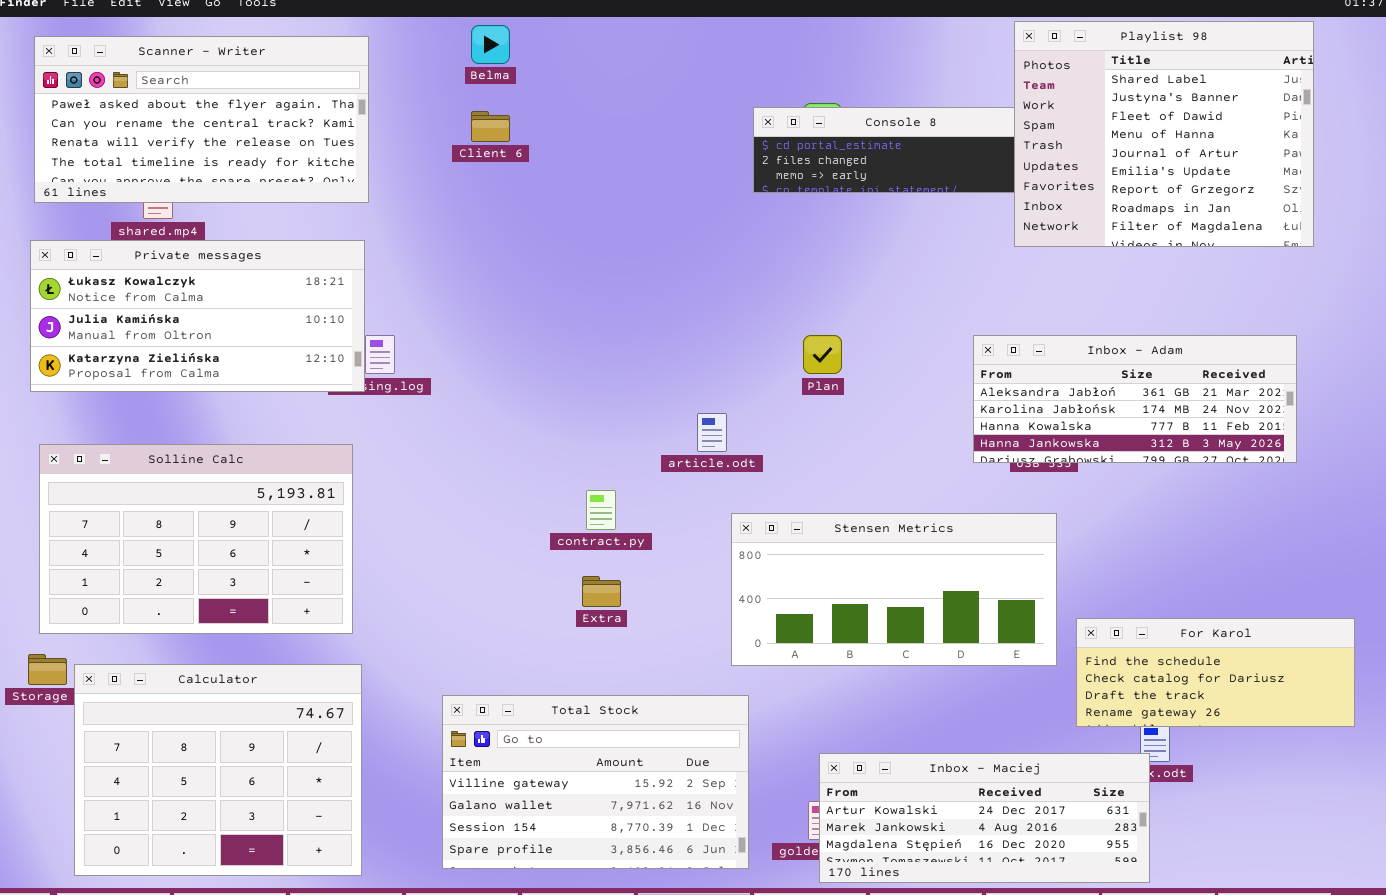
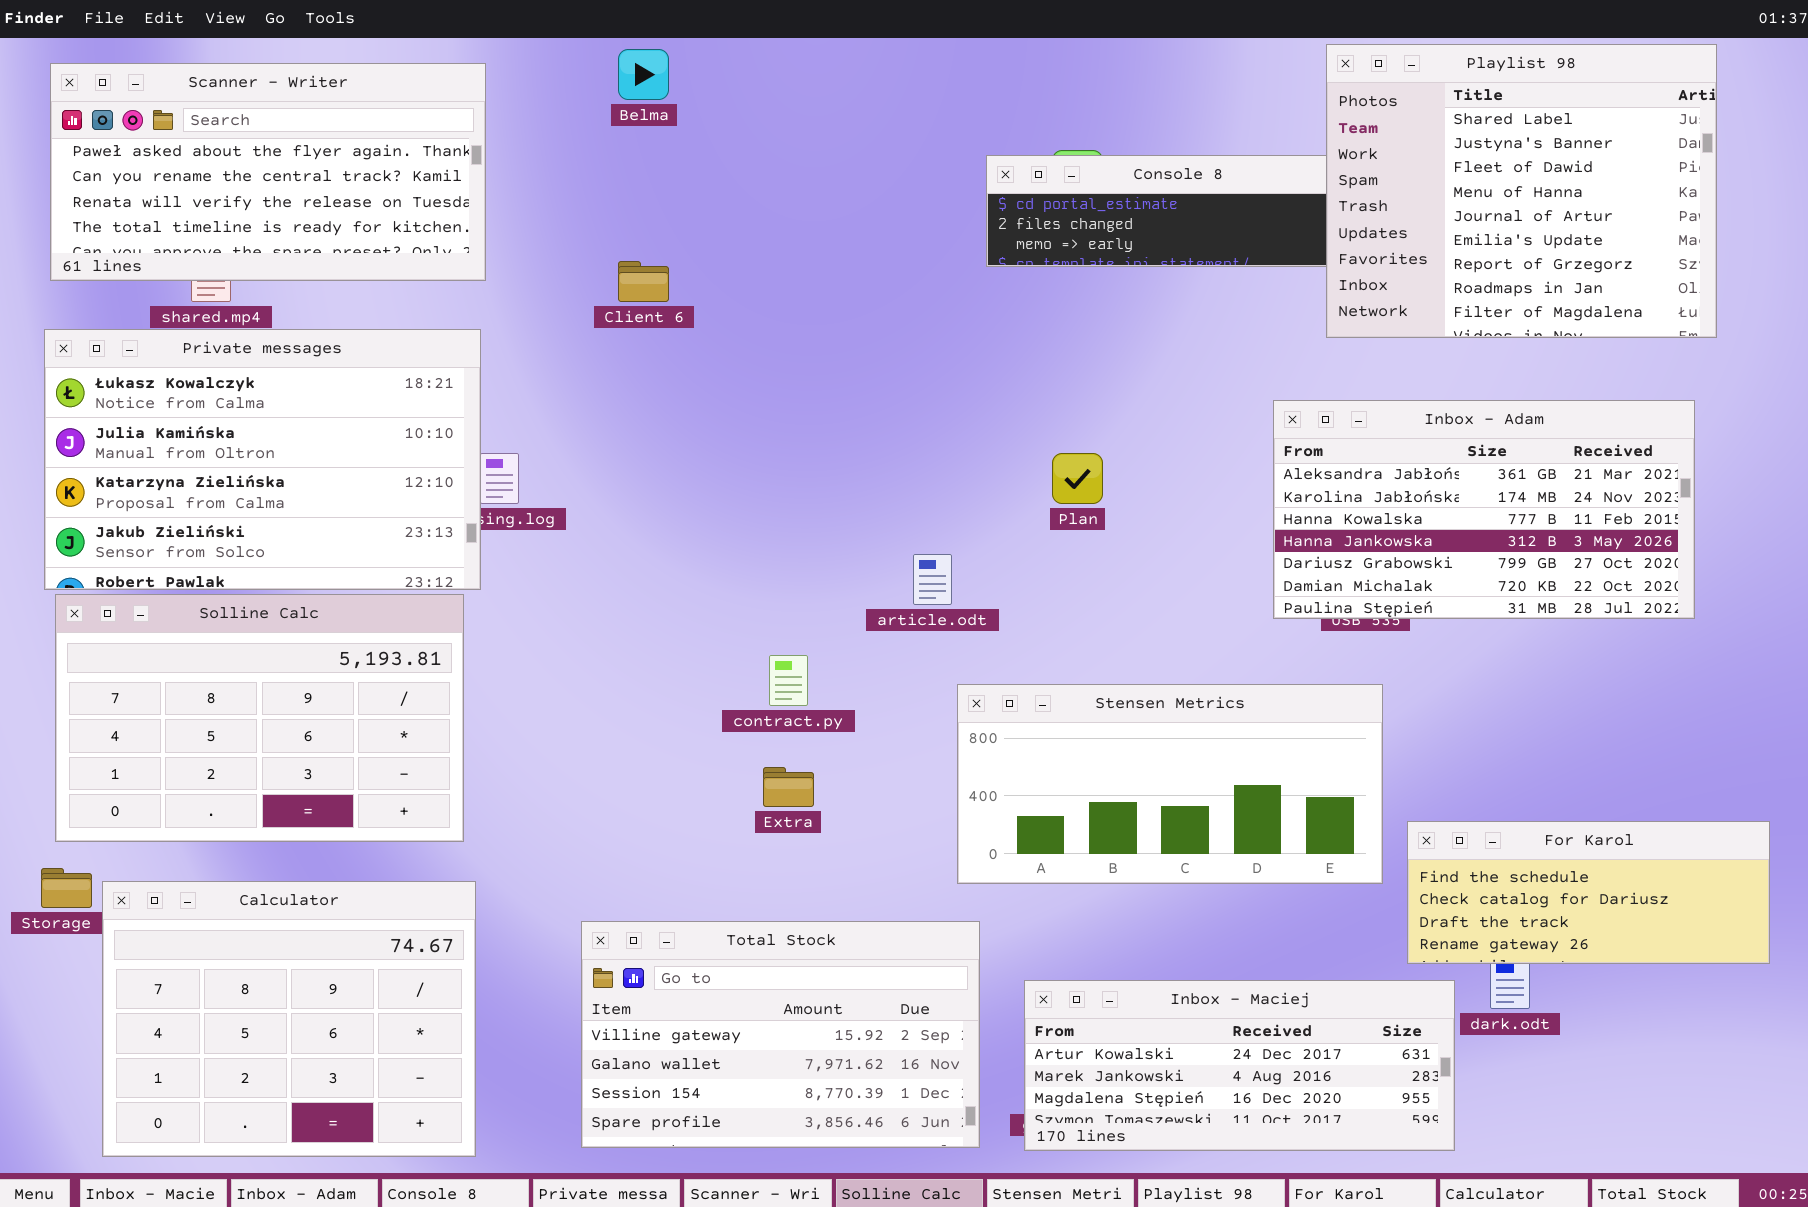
Client 6: [471,111,510,142] -> [618,261,669,302], moved
Private messages: [30,240,365,392] -> [44,329,481,590], resized
Inbox - Adam: [973,335,1297,463] -> [1273,400,1695,619], resized
Inbox - Maciej: [819,753,1150,883] -> [1024,980,1455,1151], moved

